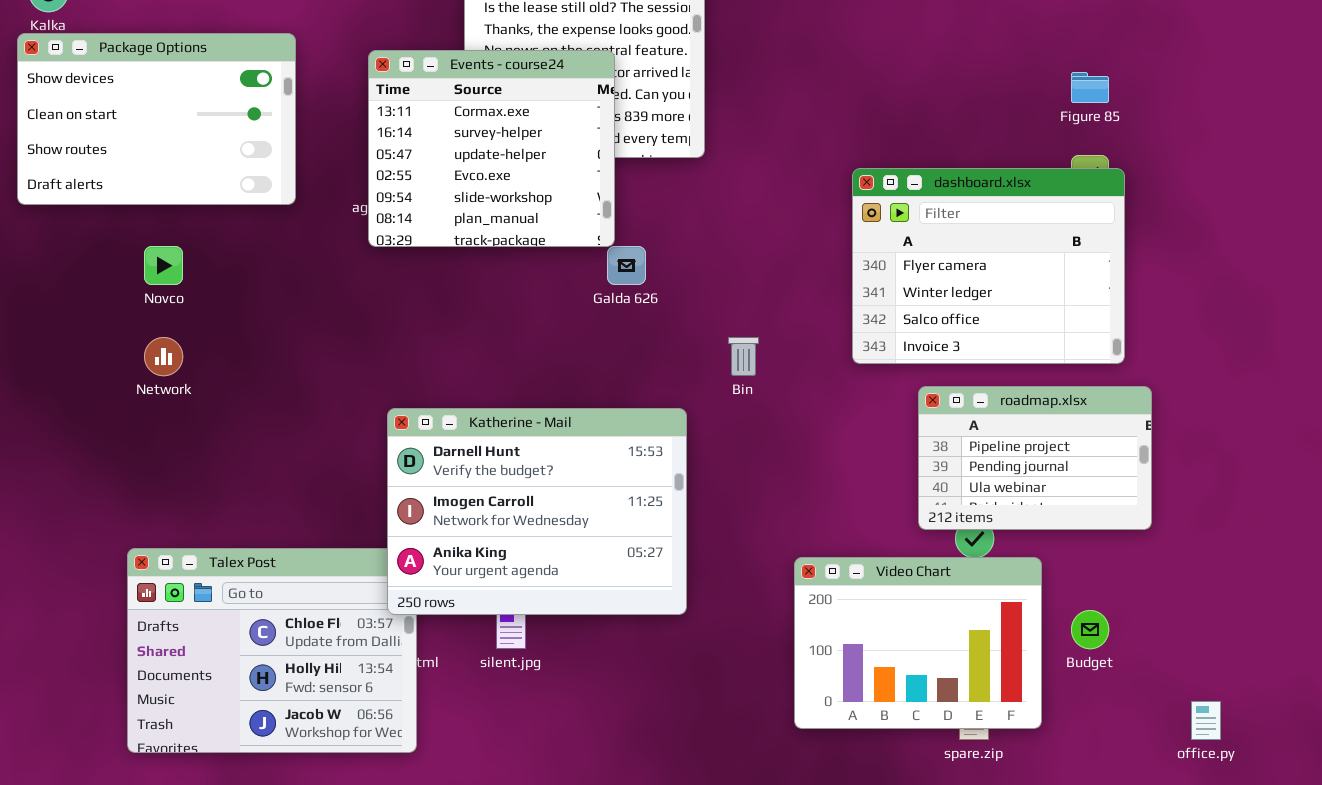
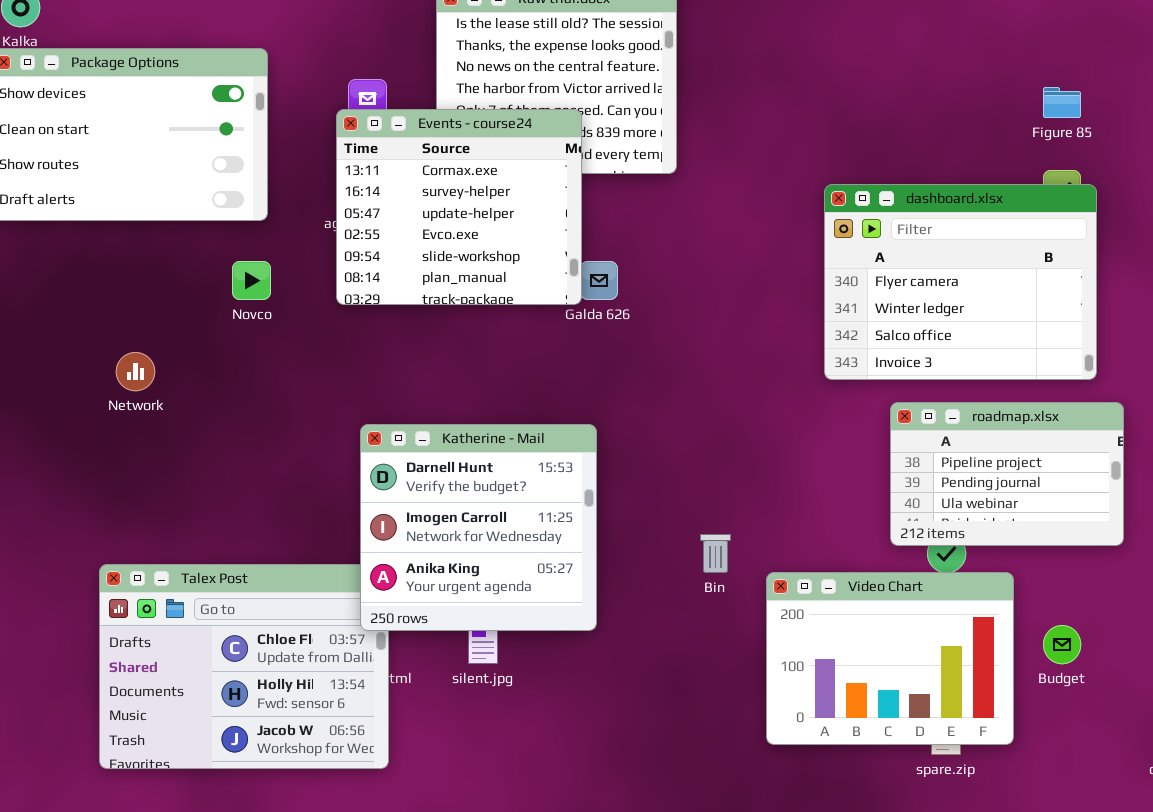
Events - course24: [368,50,615,247] -> [336,109,582,305], moved
Novco: [144,246,183,285] -> [232,261,271,300], moved
Bin: [728,337,759,376] -> [700,534,731,573], moved
Katherine - Mail: [387,408,687,615] -> [360,424,597,631], resized

